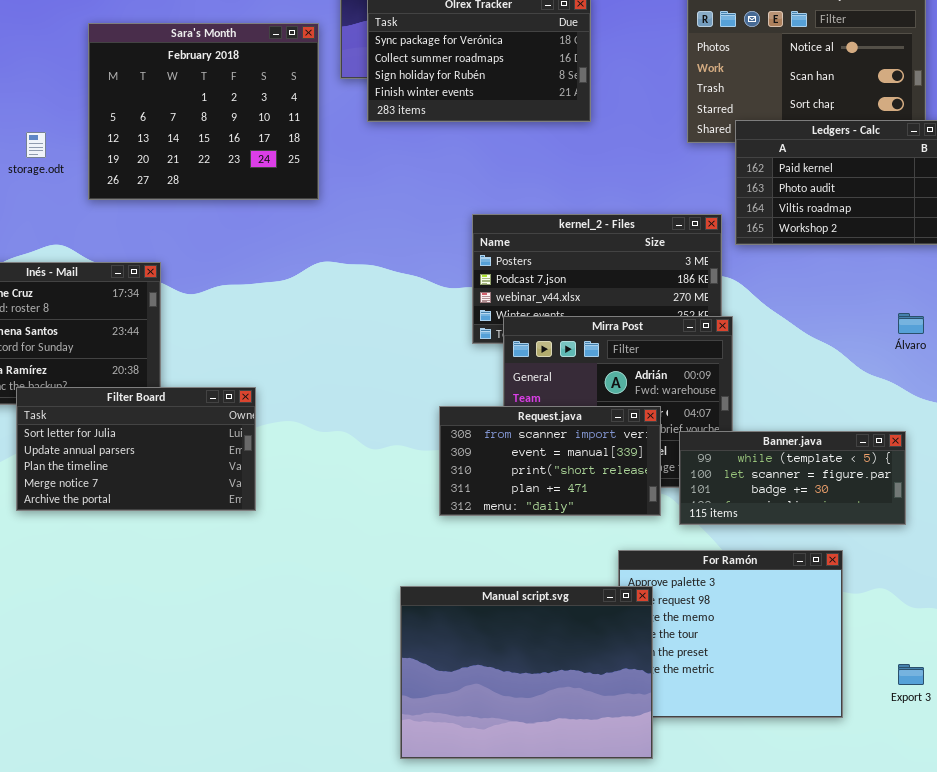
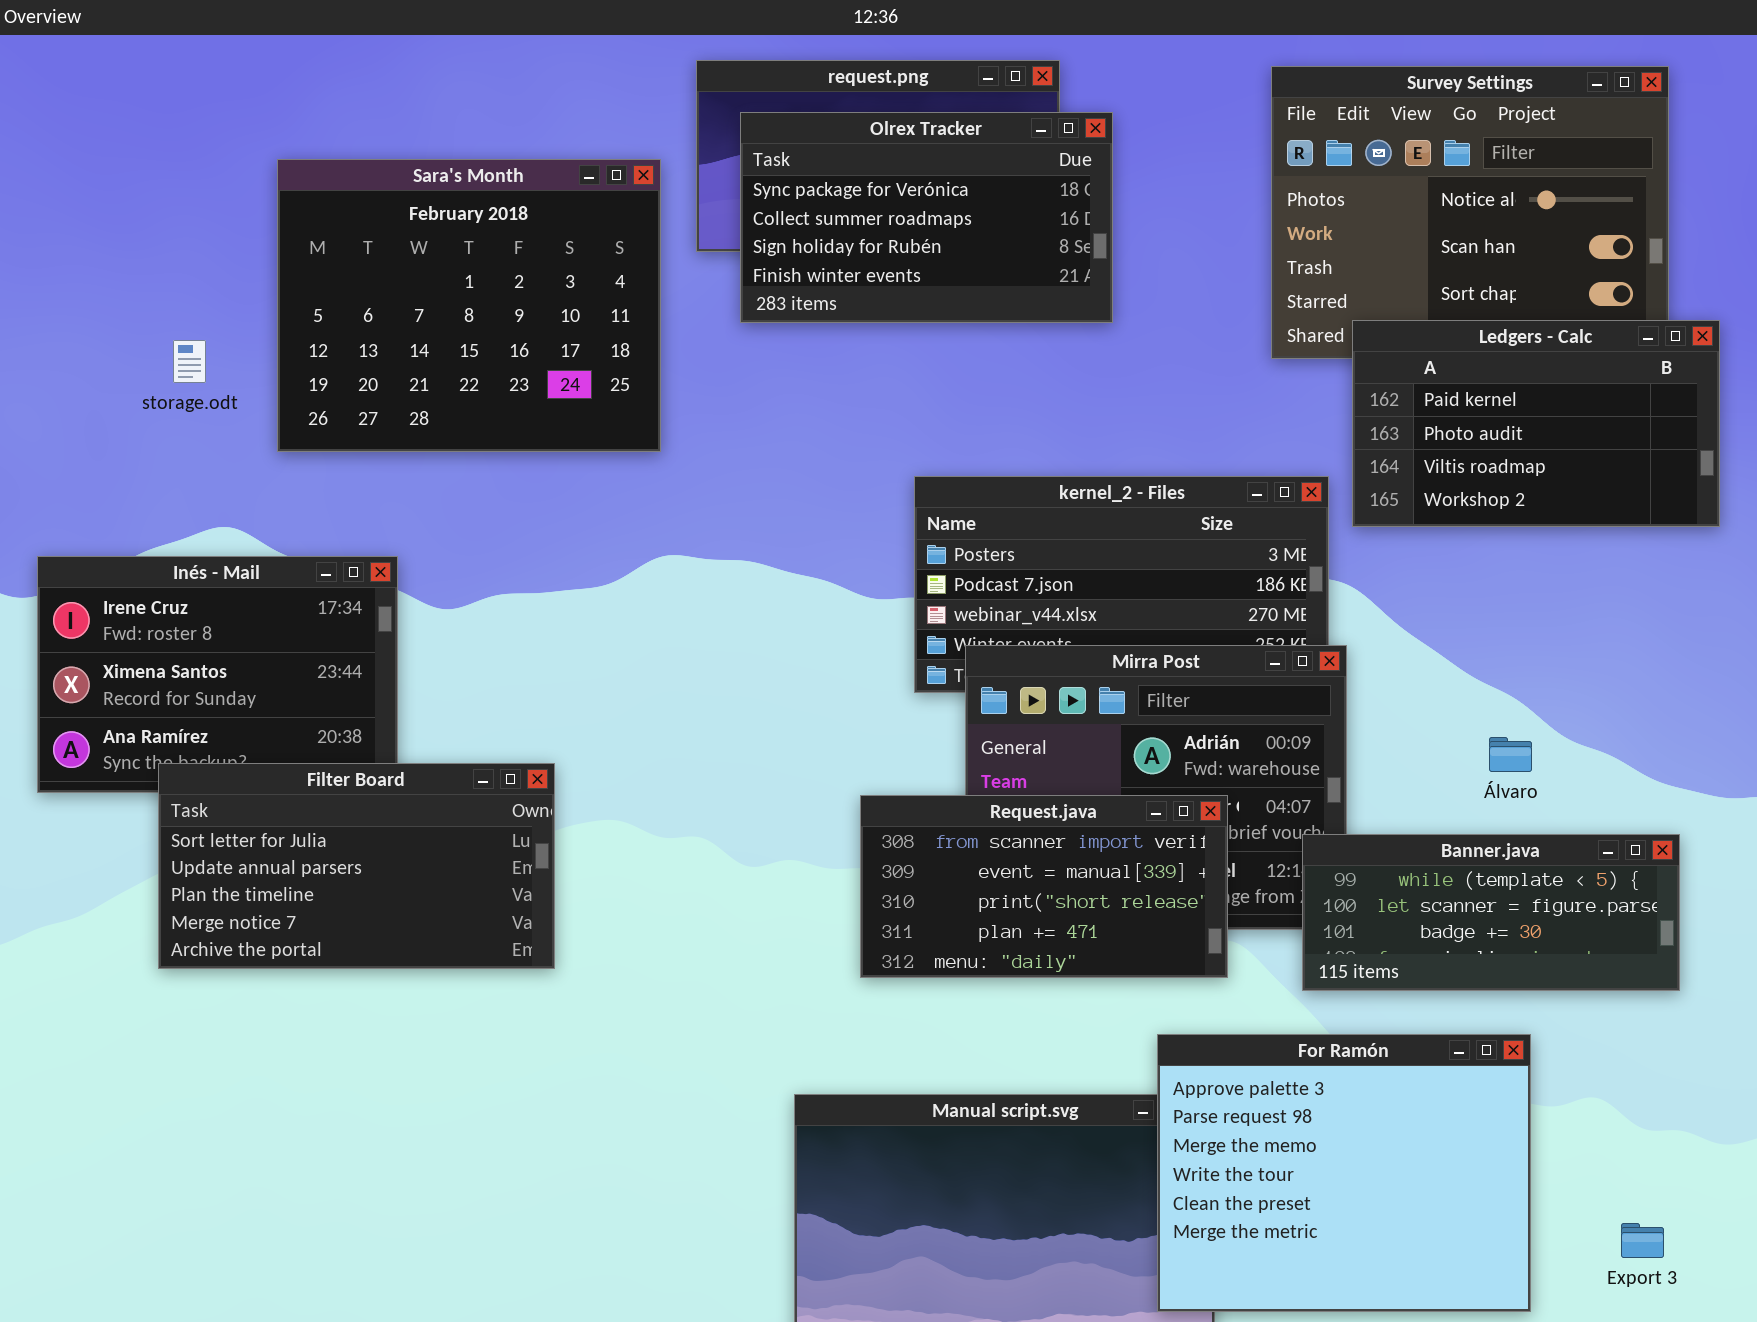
Álvaro: [898,313,924,334] -> [1489,737,1532,772], moved
Banner.java: [679,431,906,525] -> [1302,834,1680,991], moved
For Ramón: [618,550,843,718] -> [1157,1034,1531,1312], raised

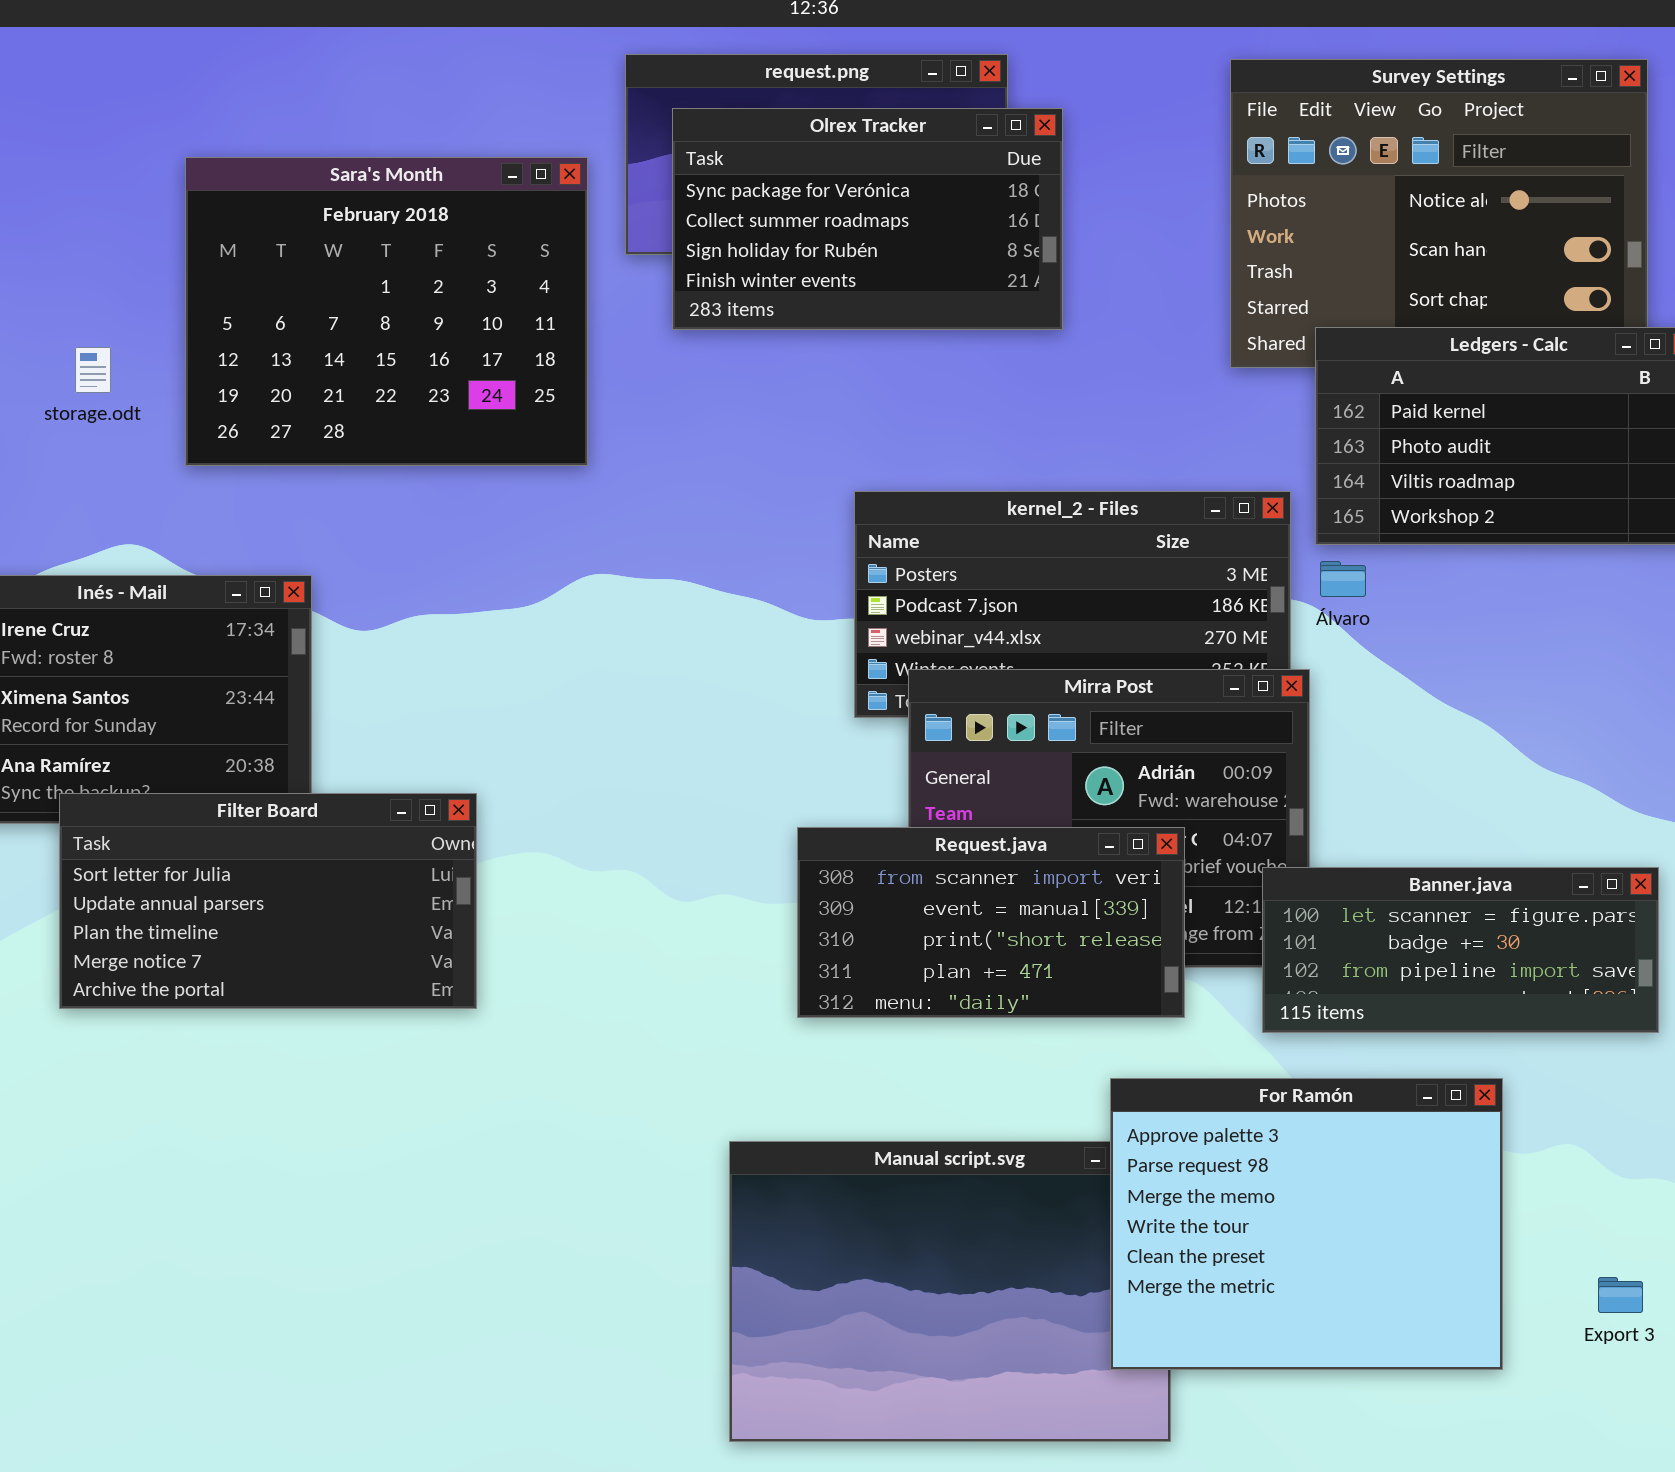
Álvaro: [1489,737,1532,772] -> [1320,561,1366,597], moved
Banner.java: [1302,834,1680,991] -> [1262,867,1659,1033], scrolled down 1 row

